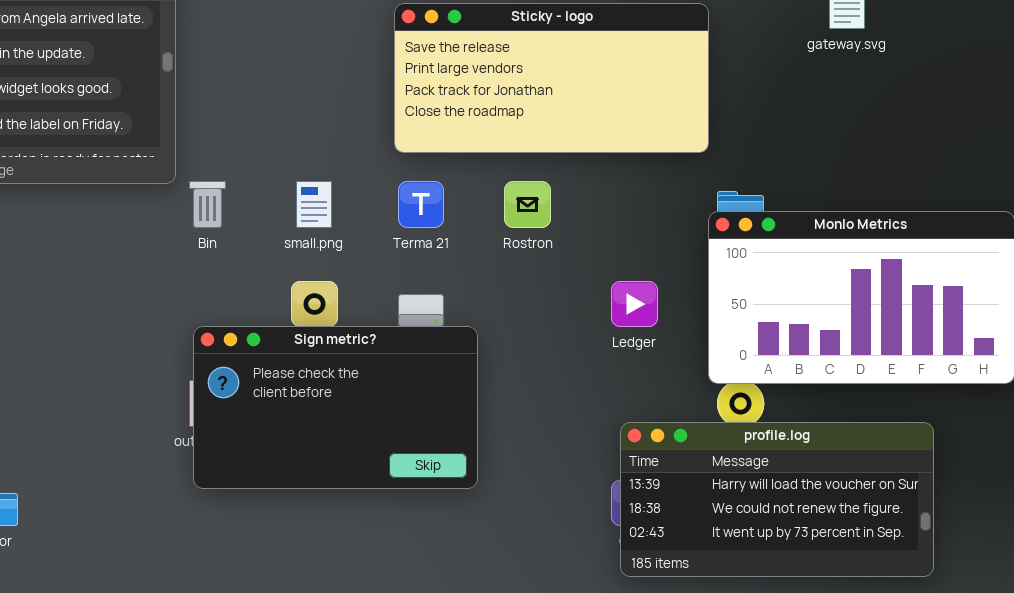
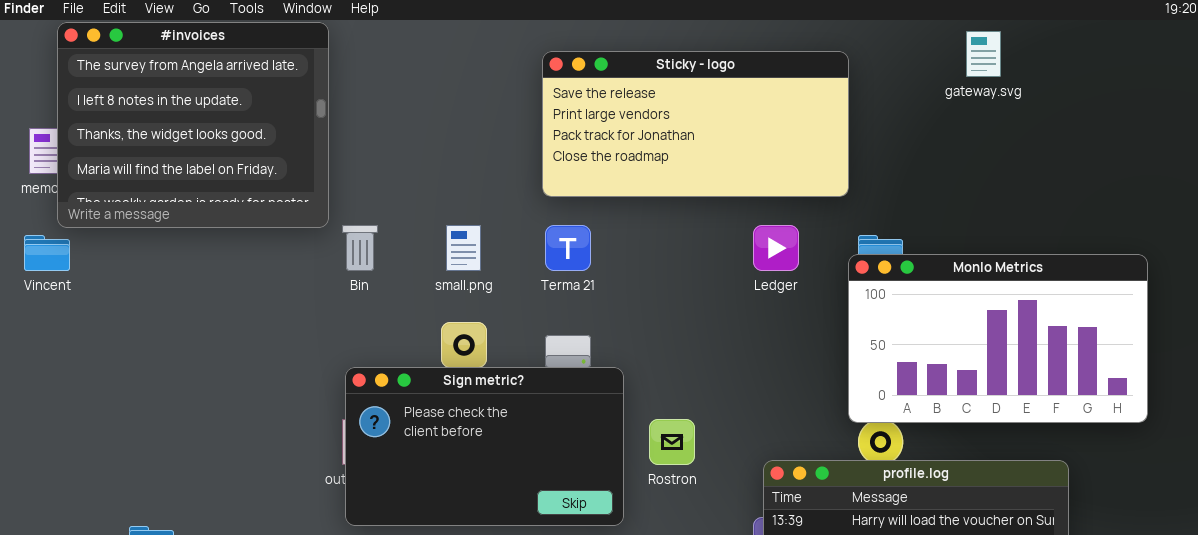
Rostron: [504,181,551,228] -> [649,419,695,465], moved
Ledger: [611,281,658,327] -> [753,225,799,271], moved

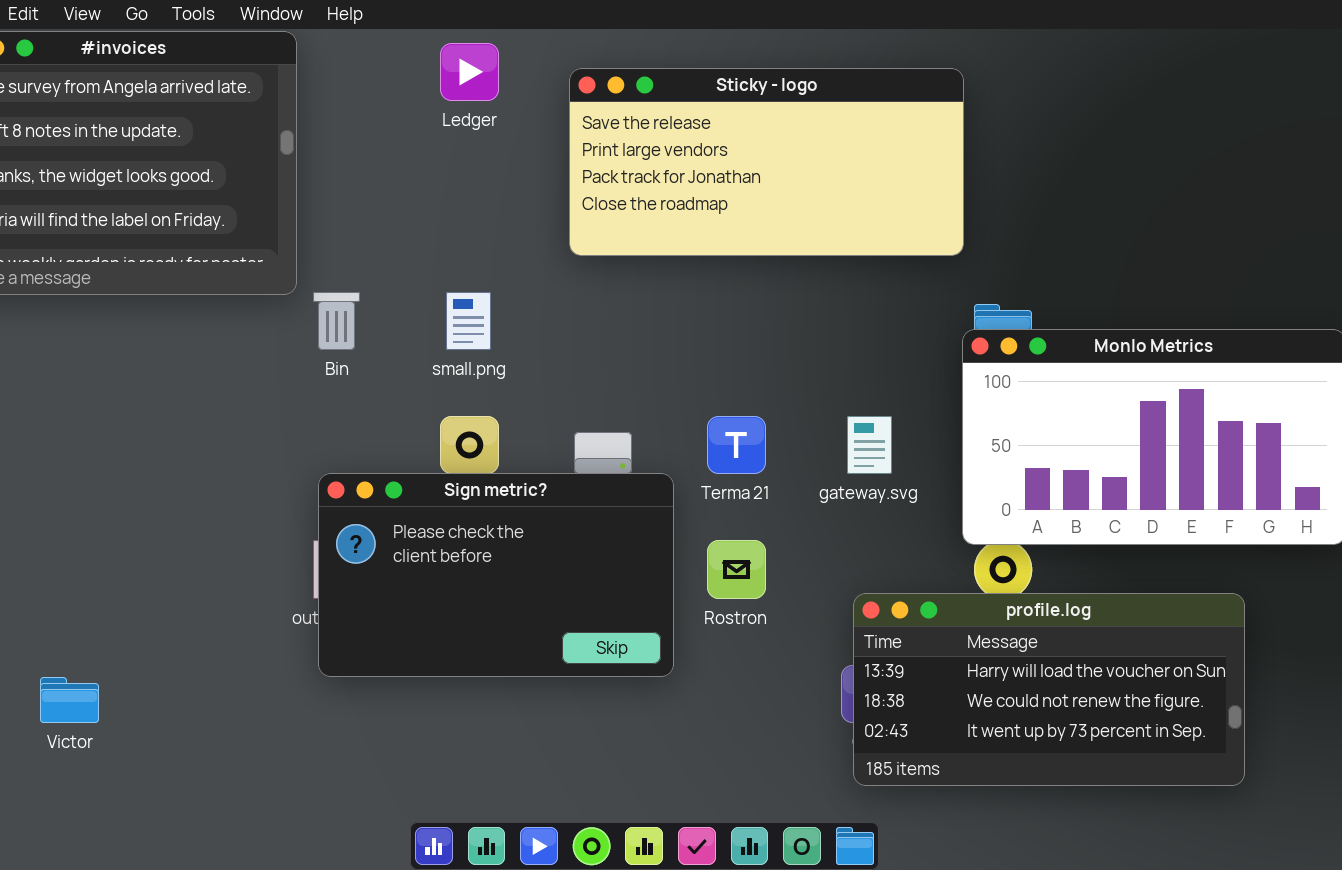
gateway.svg: [966,31,1001,77] -> [847,416,892,474], moved
Terma 21: [545,225,591,271] -> [707,416,766,474], moved
Ledger: [753,225,799,271] -> [440,43,499,101], moved

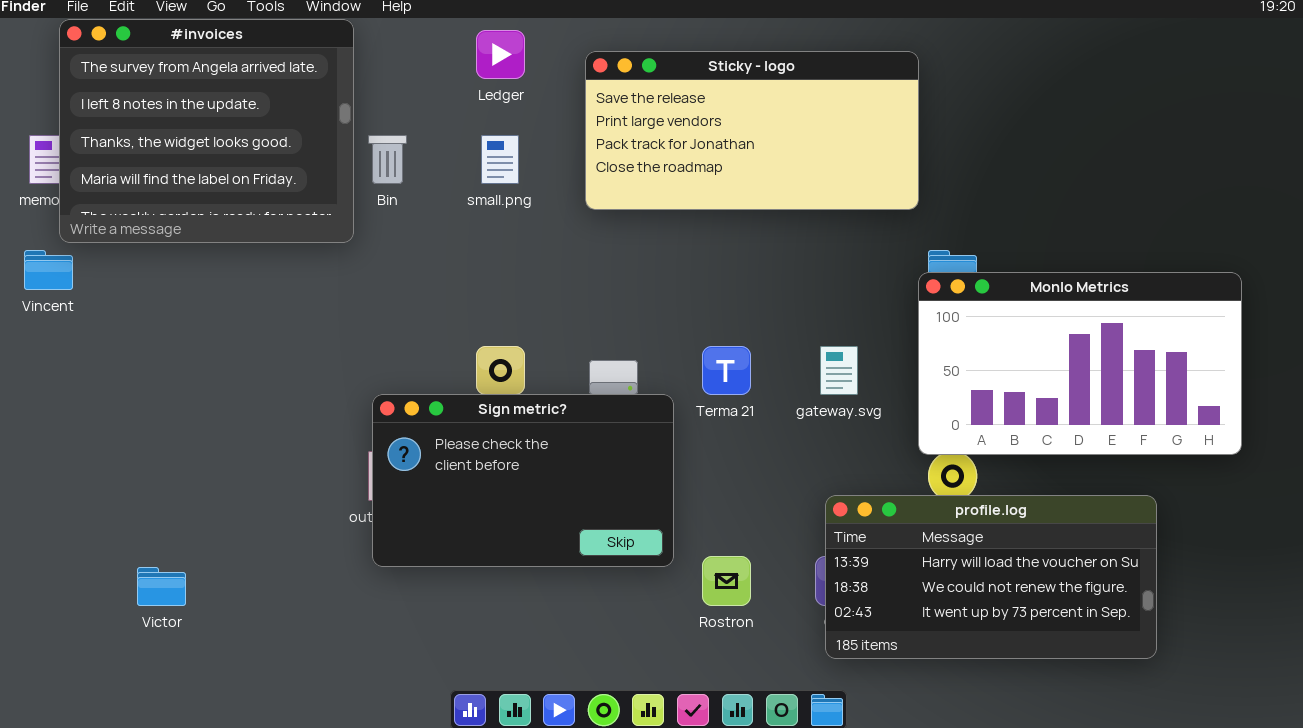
Bin: [313,292,360,350] -> [368,135,407,184], moved
small.png: [446,292,491,350] -> [481,135,519,184], moved
Rostron: [707,540,766,599] -> [702,556,751,606], moved

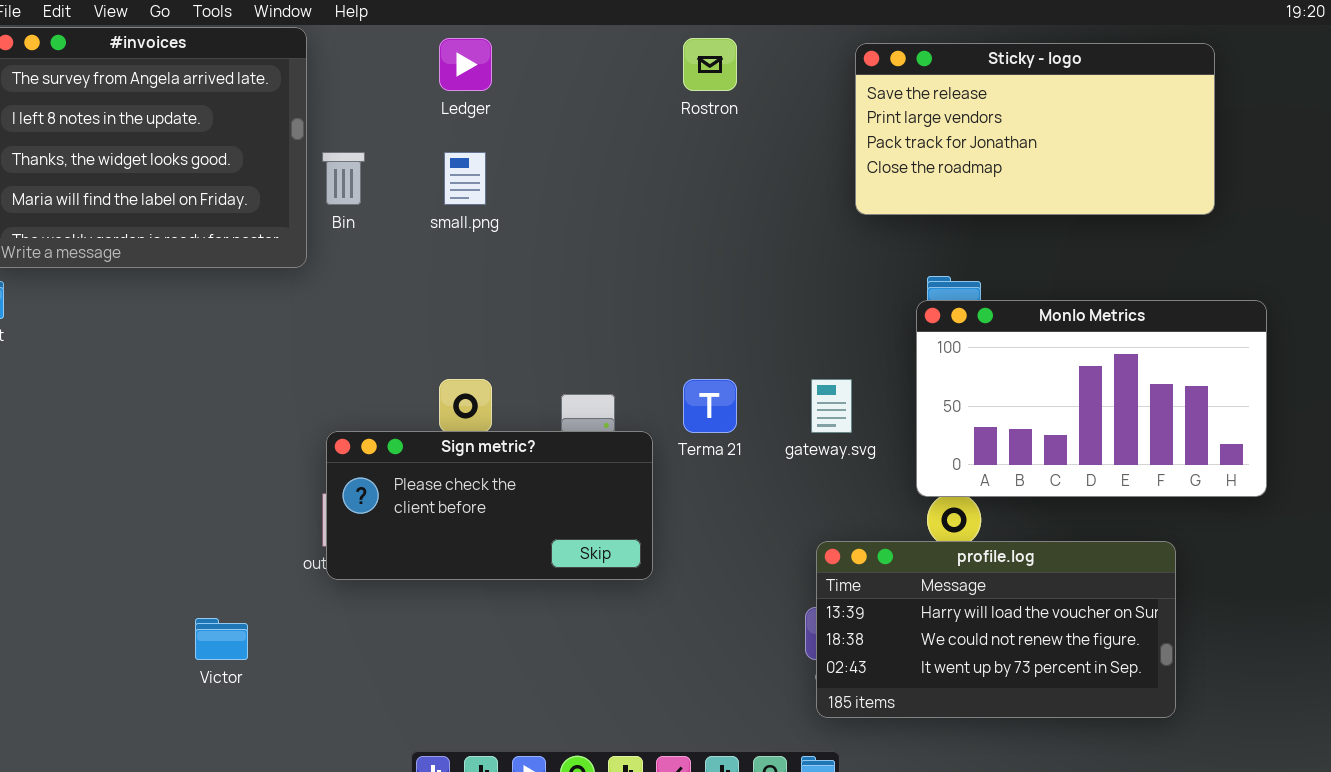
Sticky - logo: [585,51,919,210] -> [855,43,1215,215], moved
Sign metric?: [372,394,674,567] -> [326,431,653,580], resized
Rostron: [702,556,751,606] -> [683,38,737,91], moved
Victor: [137,567,186,606] -> [195,618,248,660], moved

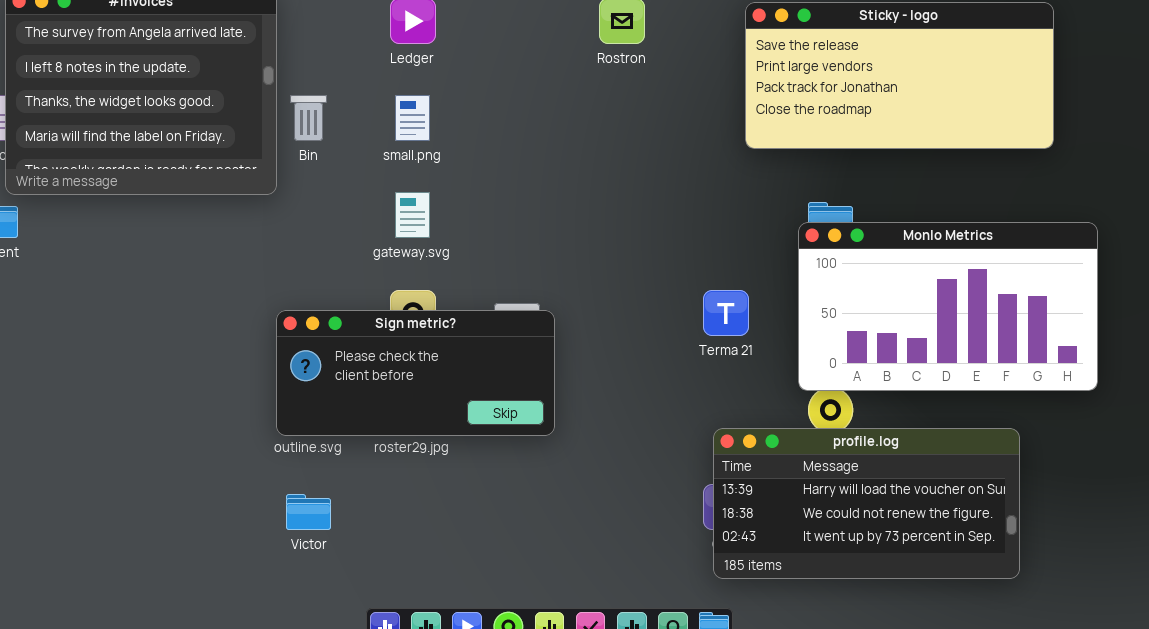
Terma 21: [683,379,737,433] -> [703,290,749,336], moved
gateway.svg: [811,379,852,433] -> [395,192,430,238], moved
Sign metric?: [326,431,653,580] -> [276,310,555,436], moved
Victor: [195,618,248,660] -> [286,494,331,530], moved

